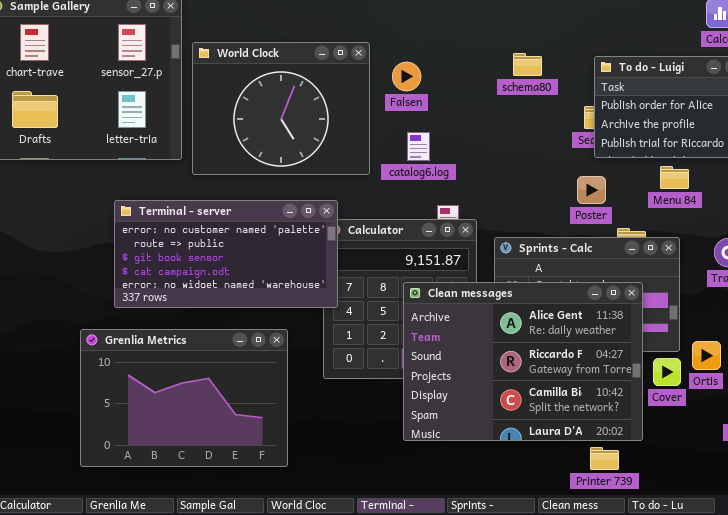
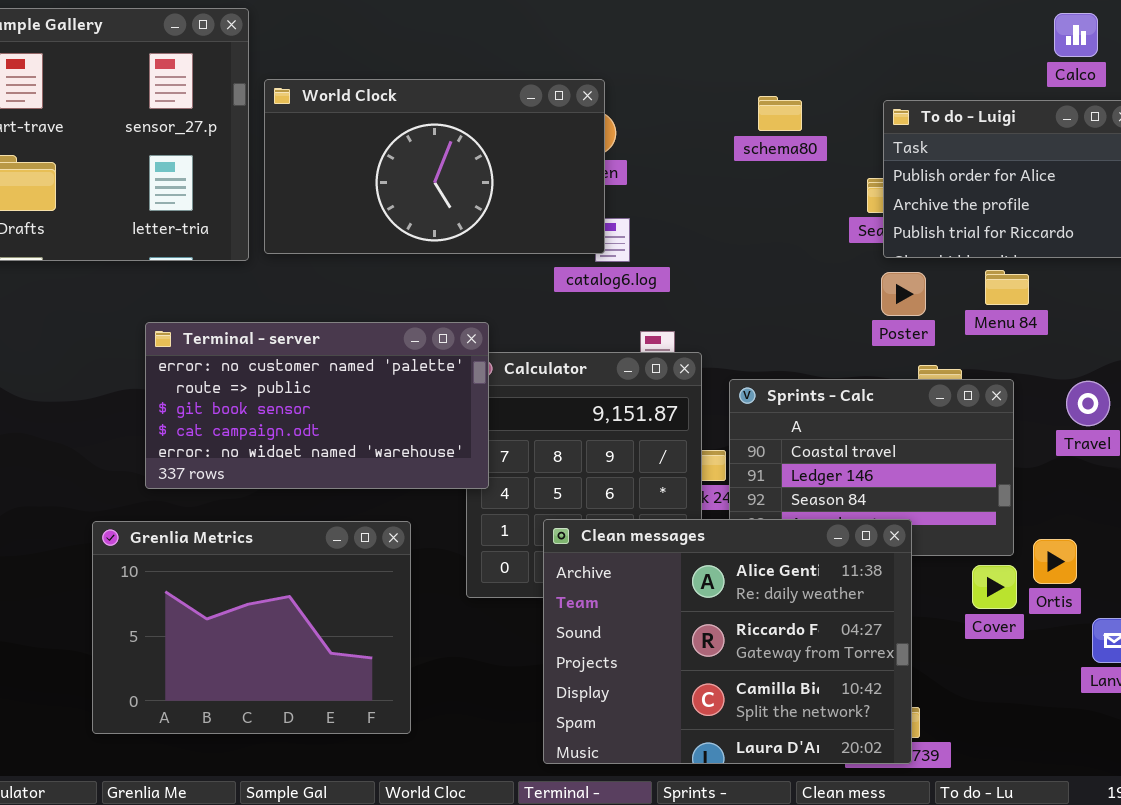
World Clock: [192,42,370,175] -> [264,79,605,254], resized
Poster: [577,176,606,204] -> [881,272,926,316], moved
Clean messages: [403,282,643,441] -> [543,519,912,764], moved

